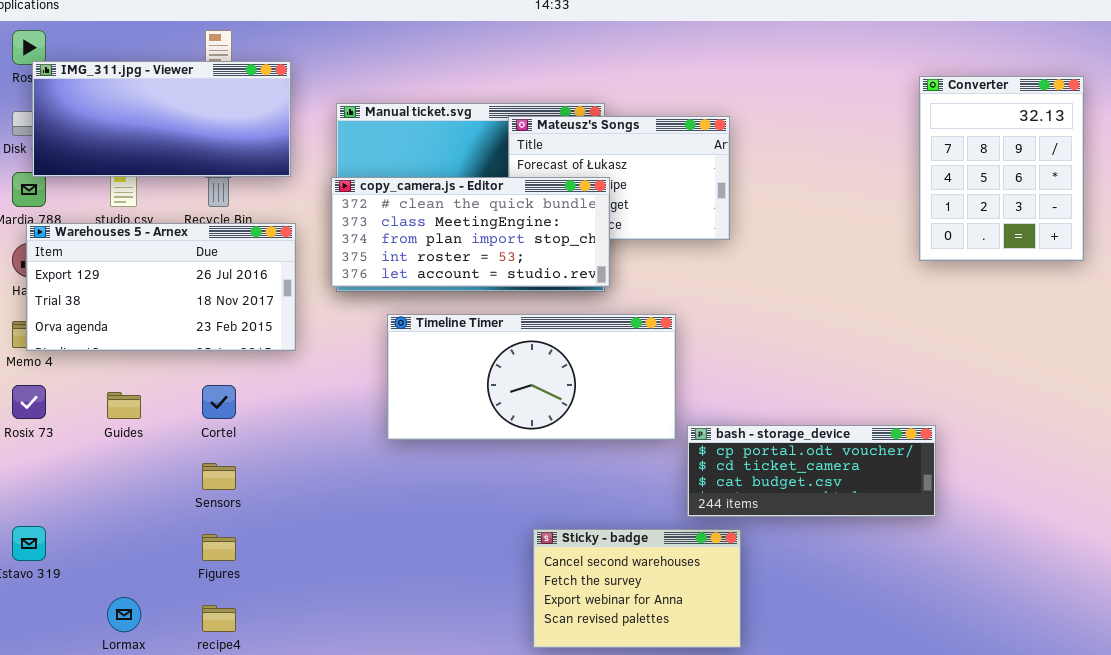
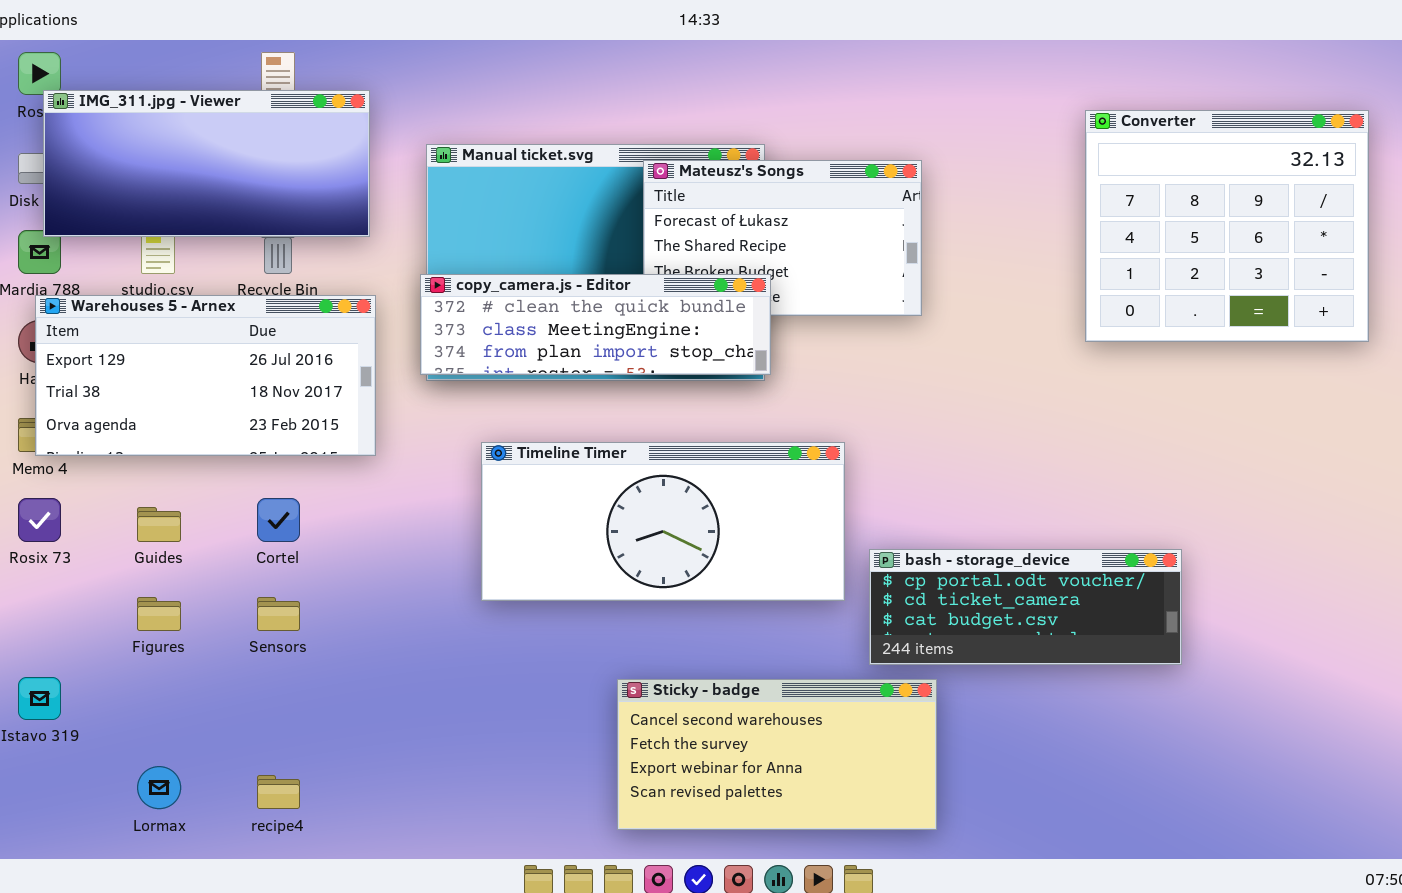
Converter: [919,76,1084,261] -> [1085,110,1369,342], resized
copy_camera.js - Editor: [331,177,610,287] -> [420,274,771,375], resized
Timeline Timer: [387,314,676,440] -> [481,442,845,601], moved
Sticky - badge: [533,529,741,648] -> [617,679,937,830], resized
Figures: [202,534,236,561] -> [137,597,181,631], moved

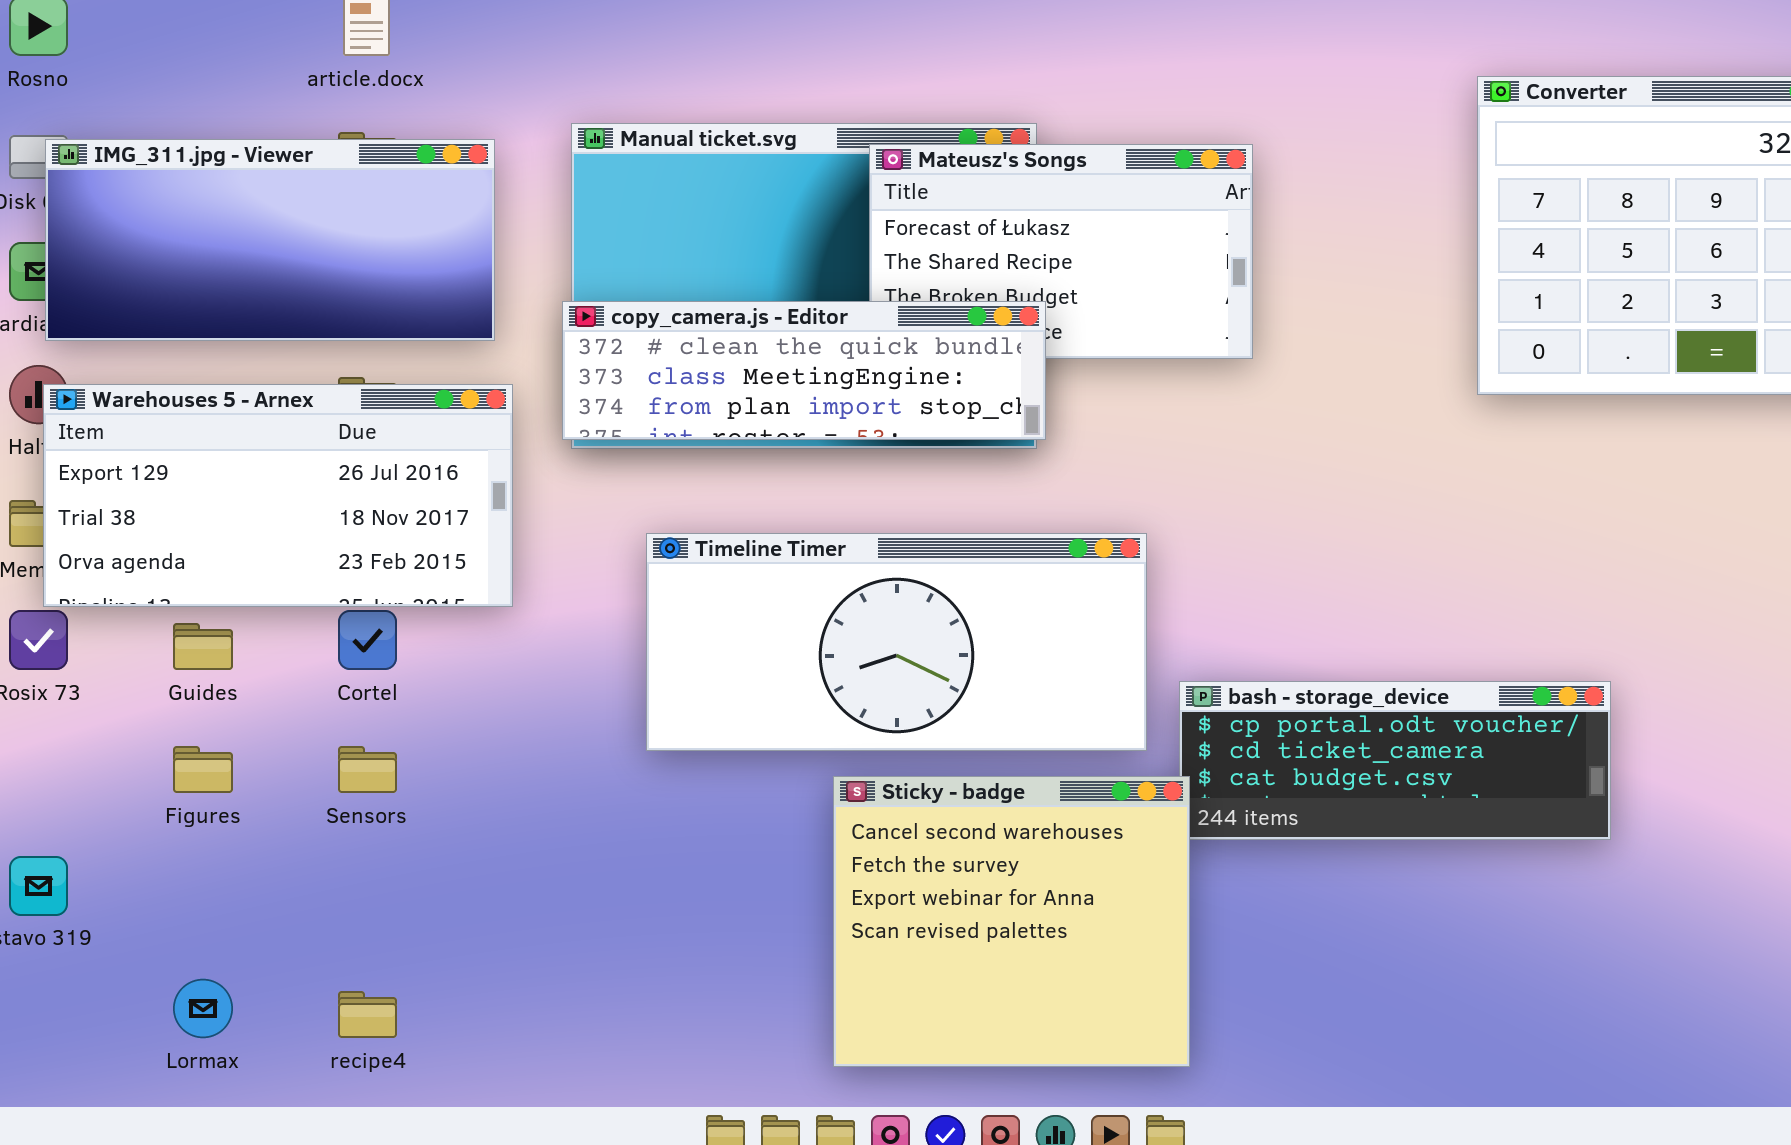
IMG_311.jpg - Viewer: [43,90,370,237] -> [45,139,495,341], moved
Warehouses 5 - Arnex: [35,295,376,456] -> [43,384,513,607], moved
Sticky - badge: [617,679,937,830] -> [833,776,1190,1067], resized

